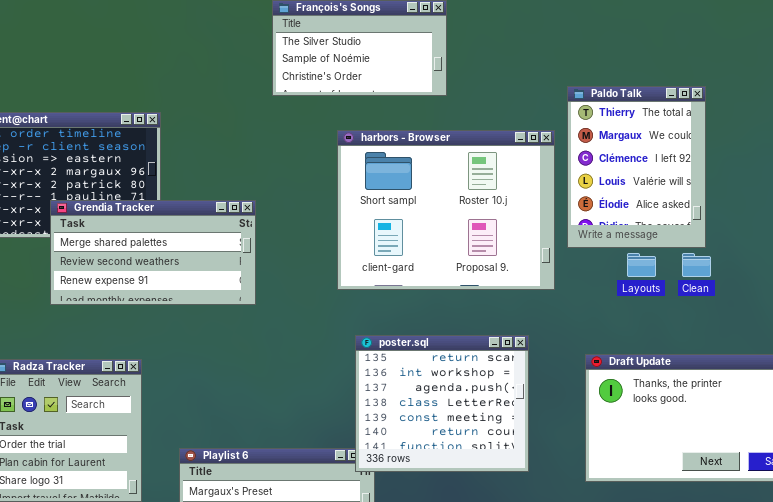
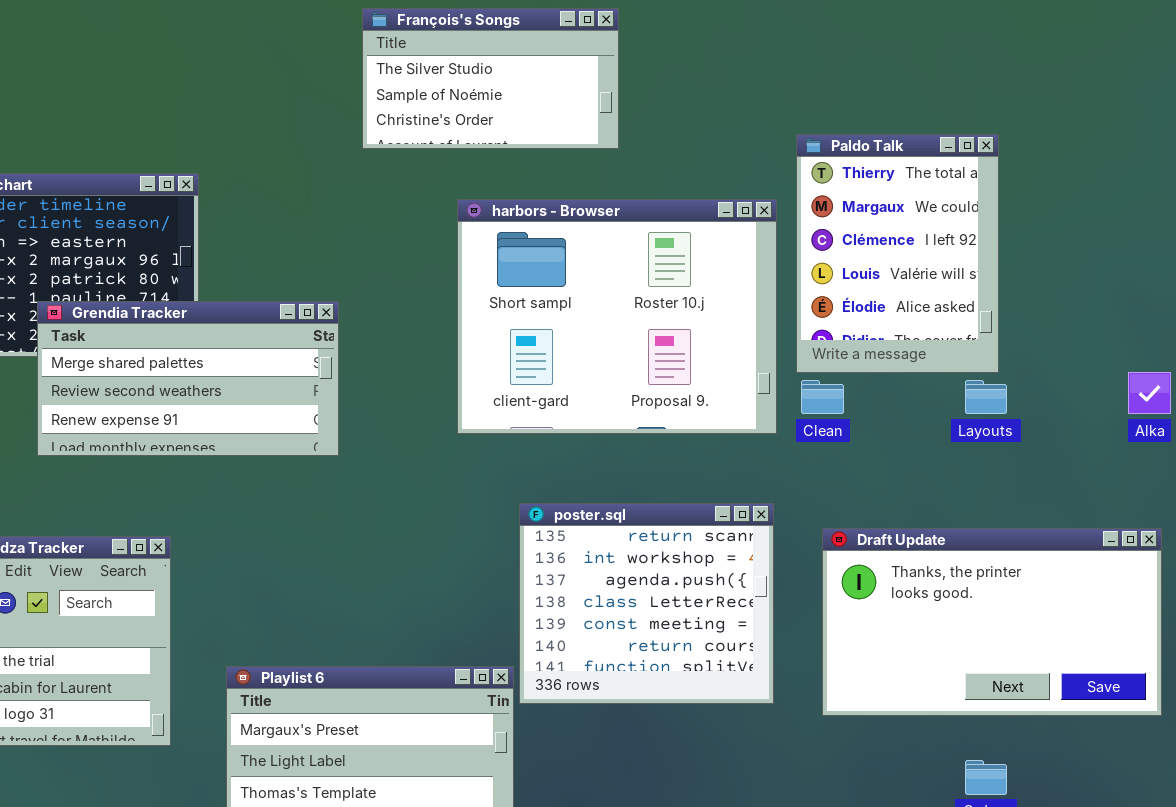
Layouts: [627,253,656,277] -> [965,380,1007,414], moved
Clean: [682,253,711,277] -> [801,380,844,414], moved
poster.sql: [355,335,529,472] -> [519,503,774,704], moved

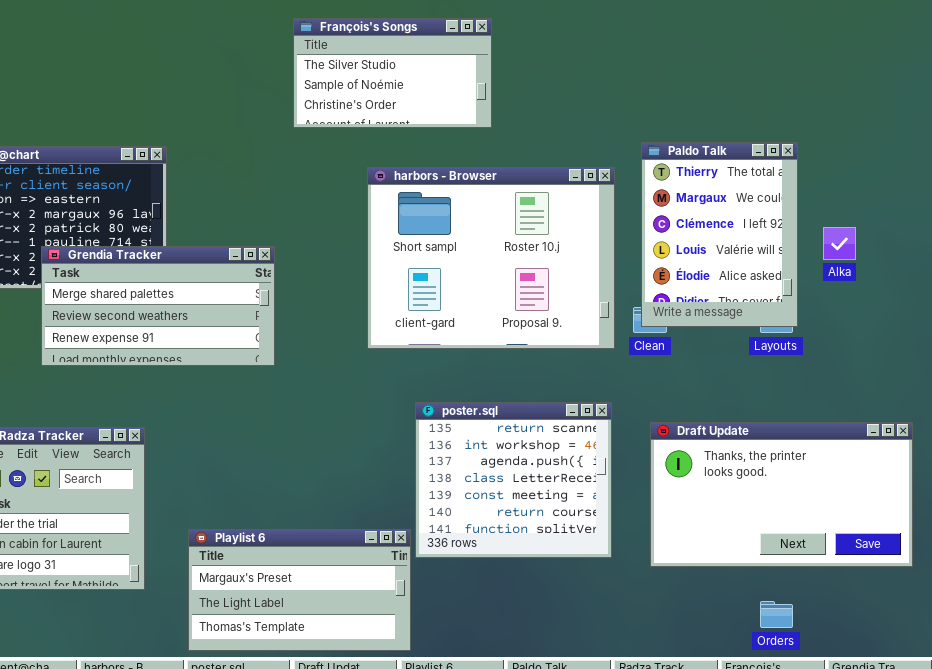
Paldo Talk: [796,134,999,373] -> [641,142,798,327], moved
Alka: [1128,372,1171,414] -> [823,227,856,260], moved

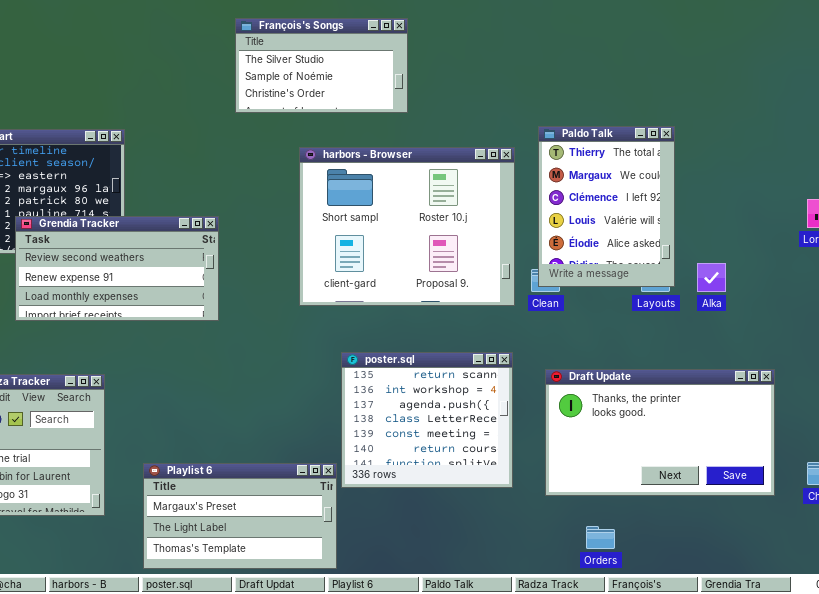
Alka: [823,227,856,260] -> [697,263,726,292], moved
Grendia Tracker: [41,246,275,366] -> [15,216,219,321], scrolled down 1 row
Orders: [760,601,793,628] -> [586,526,615,549], moved

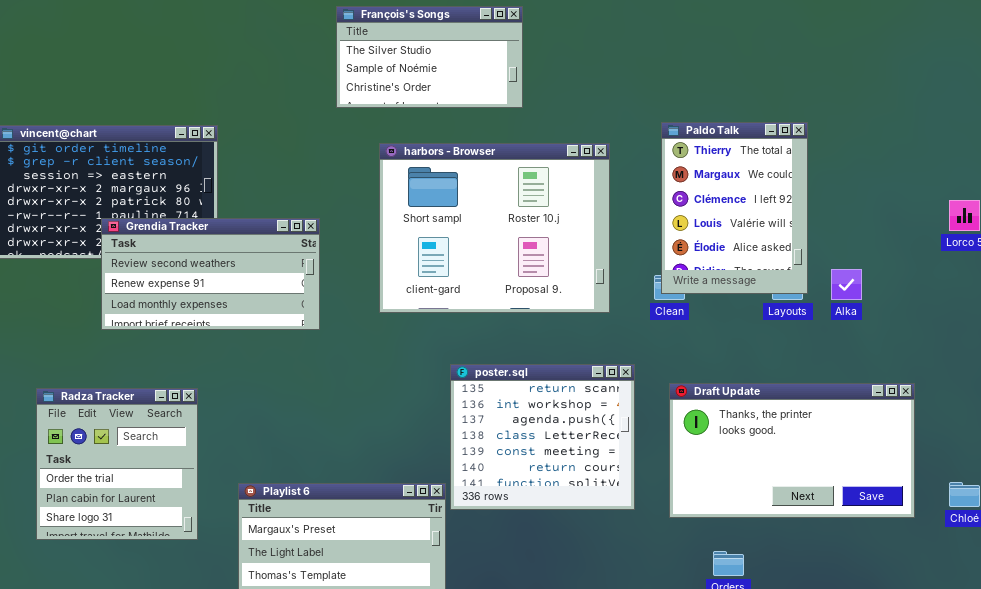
harbors - Browser: [299,147,515,306] -> [379,143,610,313], moved

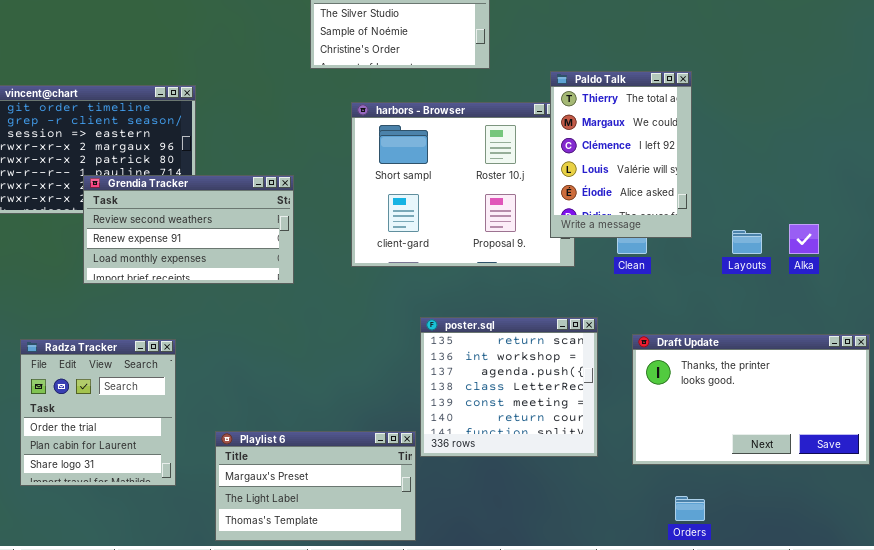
Paldo Talk: [661,122,808,294] -> [550,71,692,238], moved

